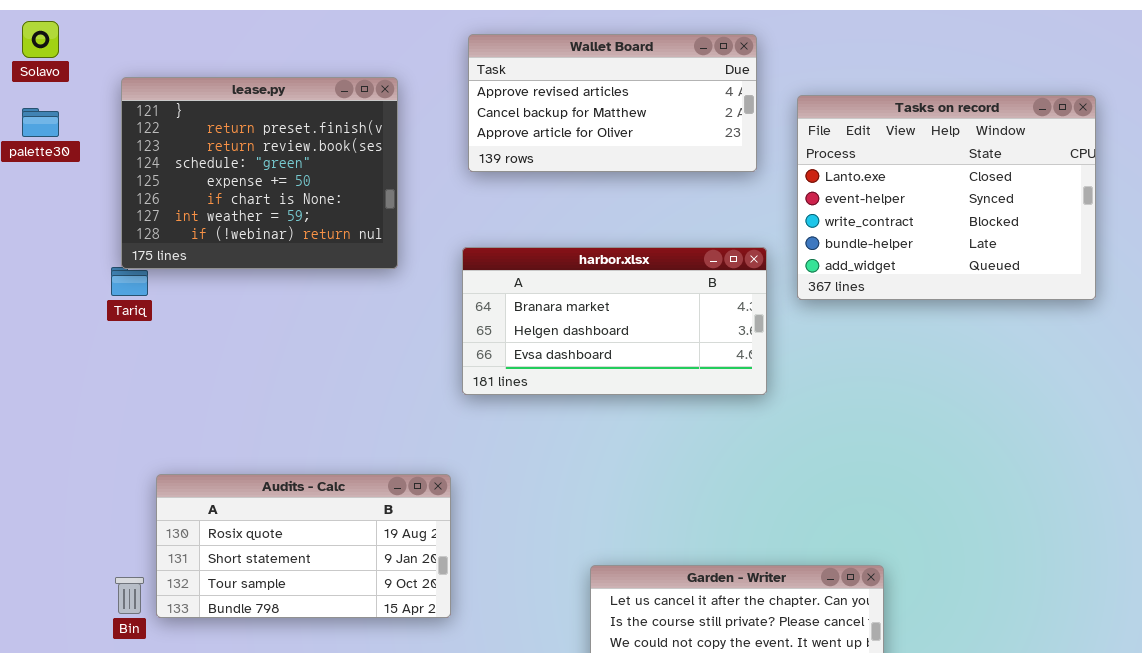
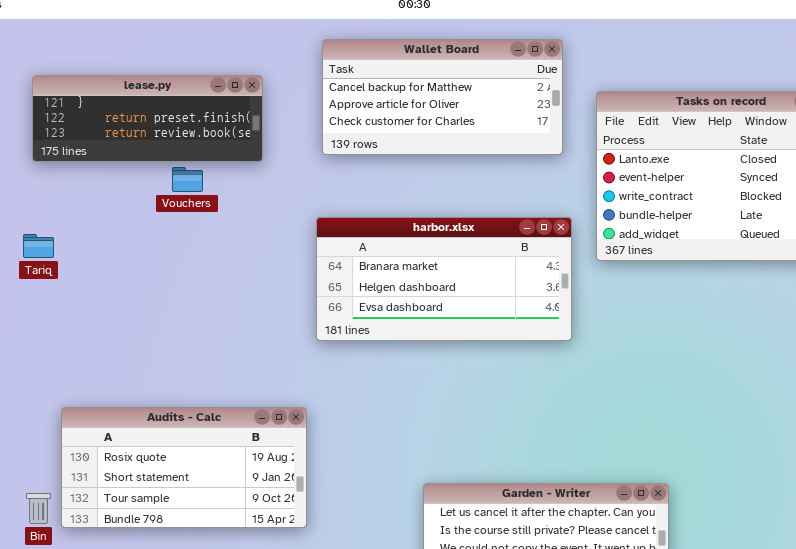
Wallet Board: [468,34,757,172] -> [322,39,563,155], scrolled down 1 row
lease.py: [121,77,398,269] -> [32,75,263,162], resized

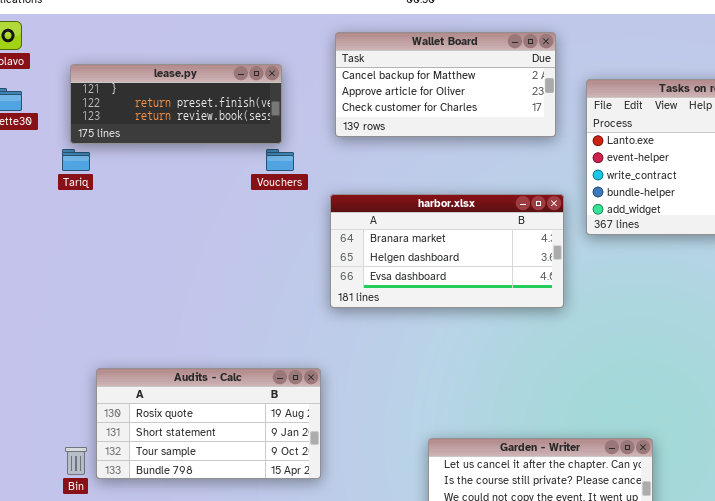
Vouchers: [172,167,203,192] -> [266,149,294,171], moved
Tariq: [23,234,54,258] -> [62,149,90,171], moved

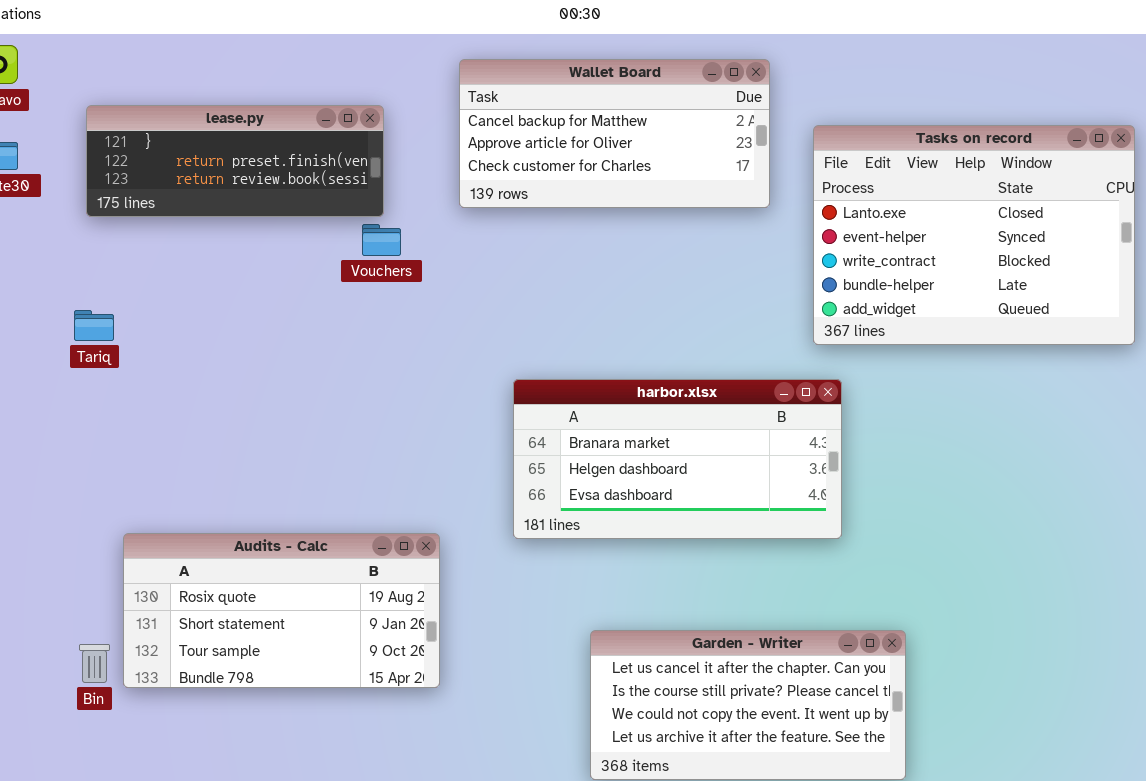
Tariq: [62,149,90,171] -> [74,310,114,341], moved
harbor.xlsx: [330,194,564,308] -> [513,379,842,539], moved

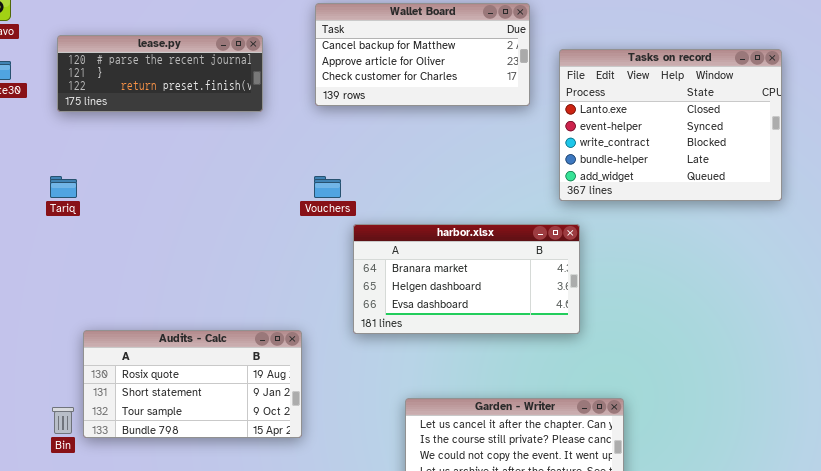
lease.py: [86,105,384,217] -> [57,35,263,112], scrolled up 1 row
Vouchers: [362,224,401,256] -> [314,176,341,198], moved

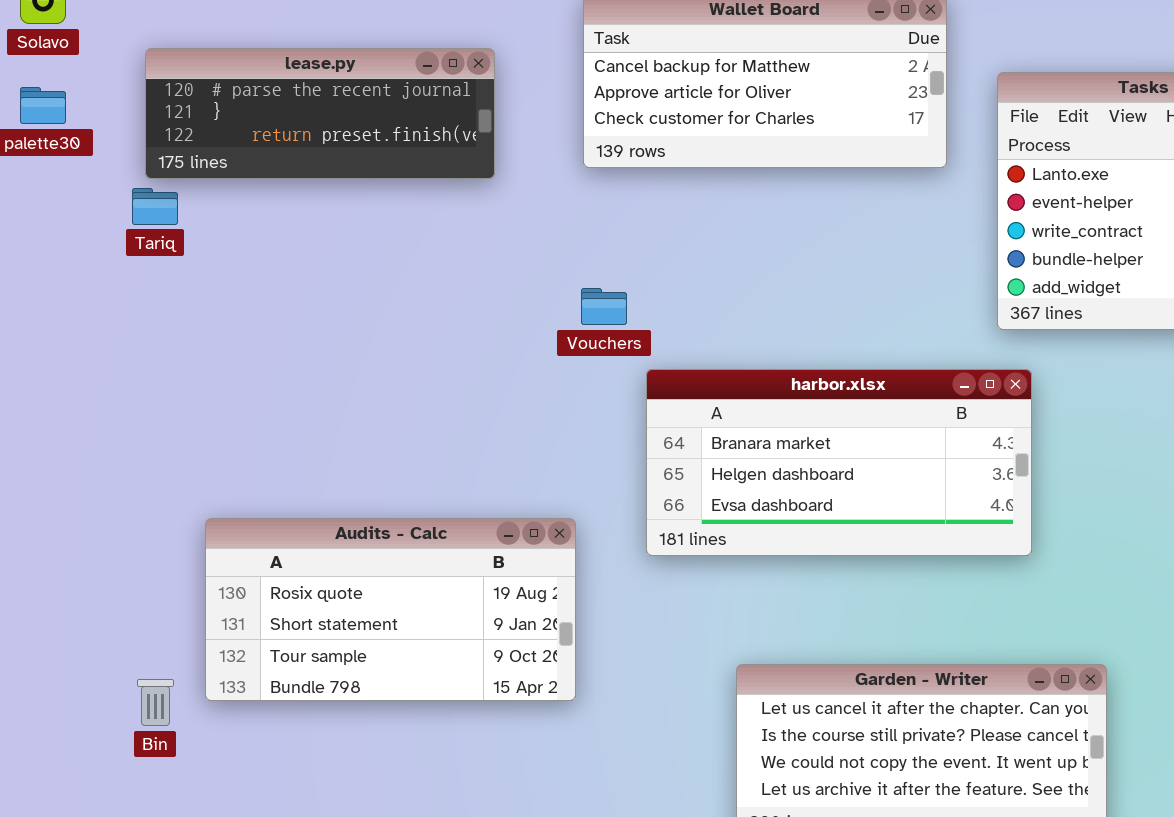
Tariq: [50,176,77,198] -> [132,188,178,225], moved
Audits - Calc: [83,330,302,438] -> [205,518,576,701], moved

